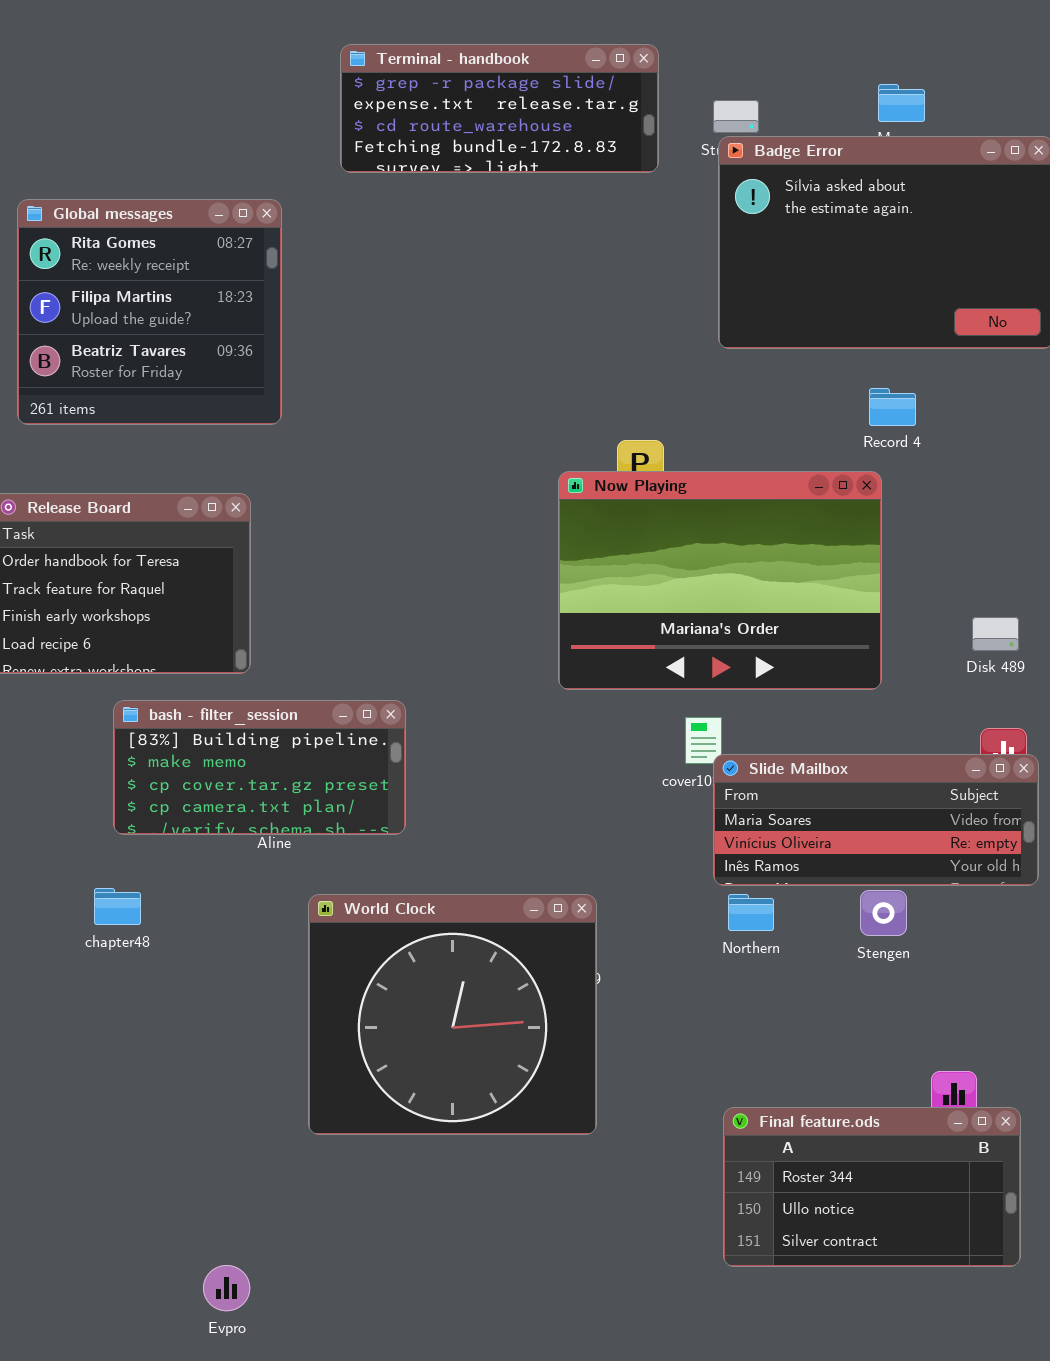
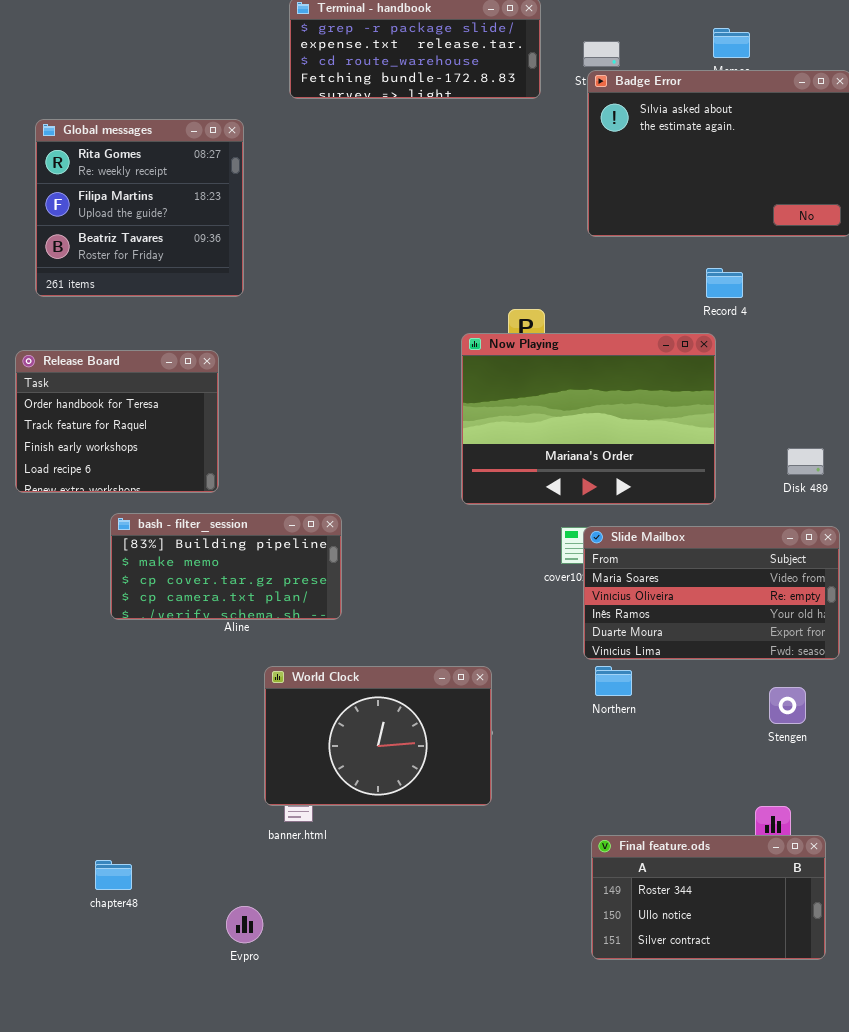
Slide Mailbox: [713,754,1039,886] -> [583,526,840,660], resized
chapter48: [94,888,141,925] -> [95,860,132,890], moved
Stengen: [860,890,907,936] -> [769,687,806,724], moved
World Clock: [308,894,597,1135] -> [264,666,492,806], resized
Evpro: [203,1265,250,1311] -> [226,906,263,943], moved

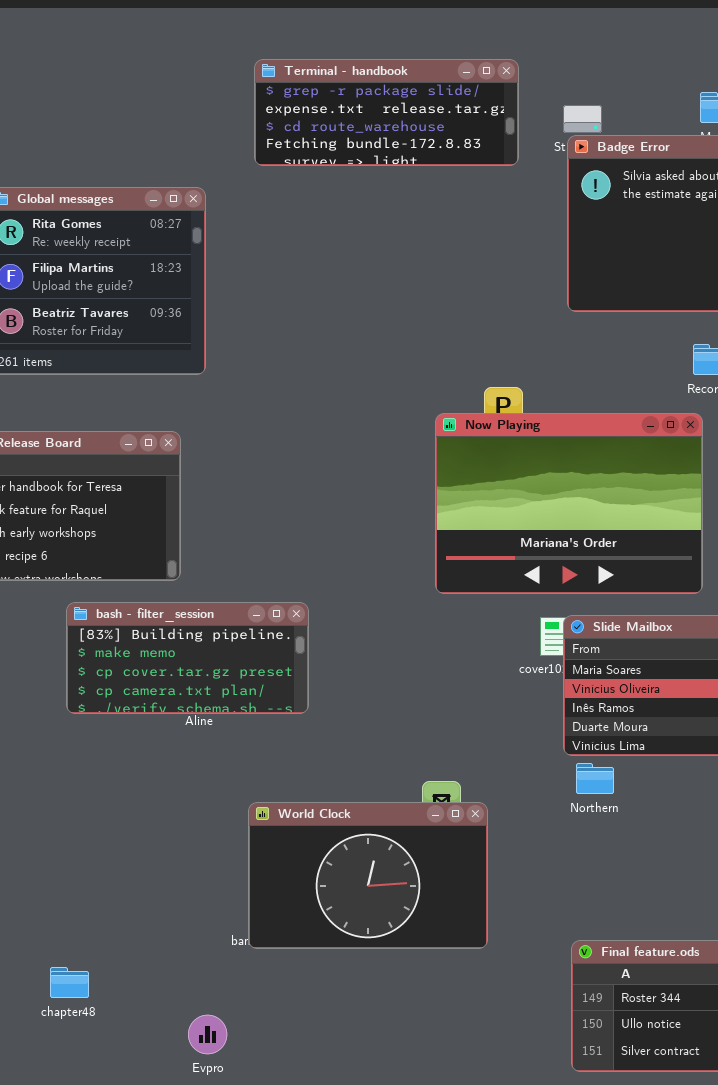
World Clock: [264,666,492,806] -> [248,802,488,949], moved

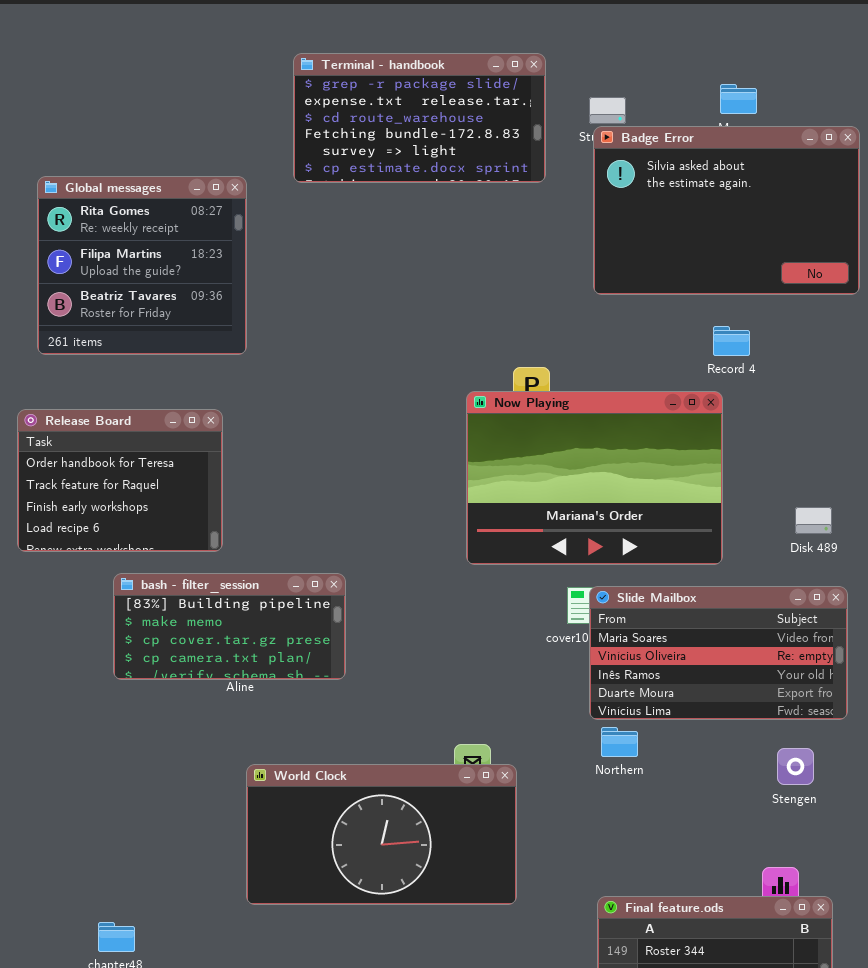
Terminal - handbook: [254,59,519,166] -> [293,53,546,183], resized
World Clock: [248,802,488,949] -> [246,764,517,905], resized

